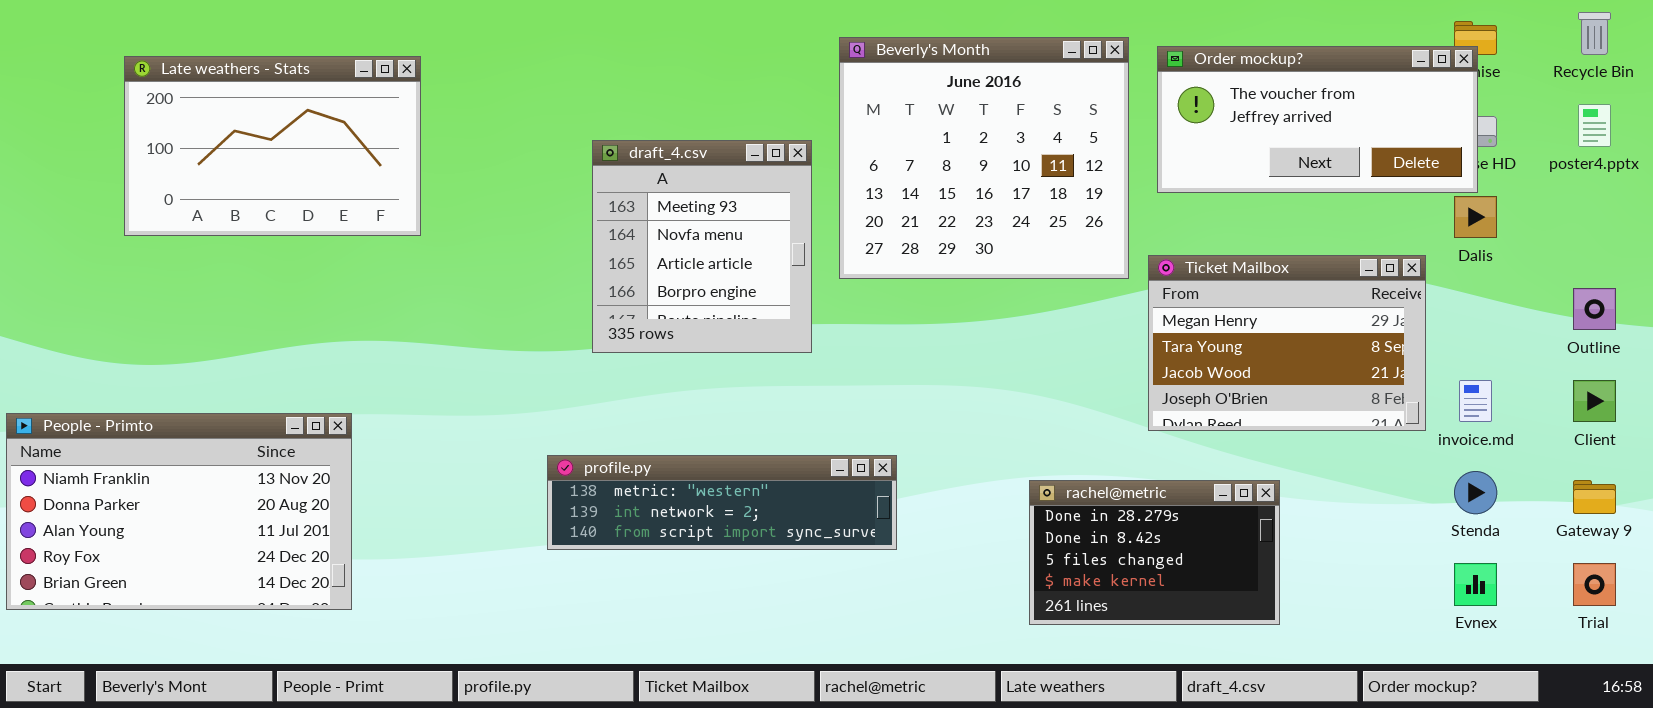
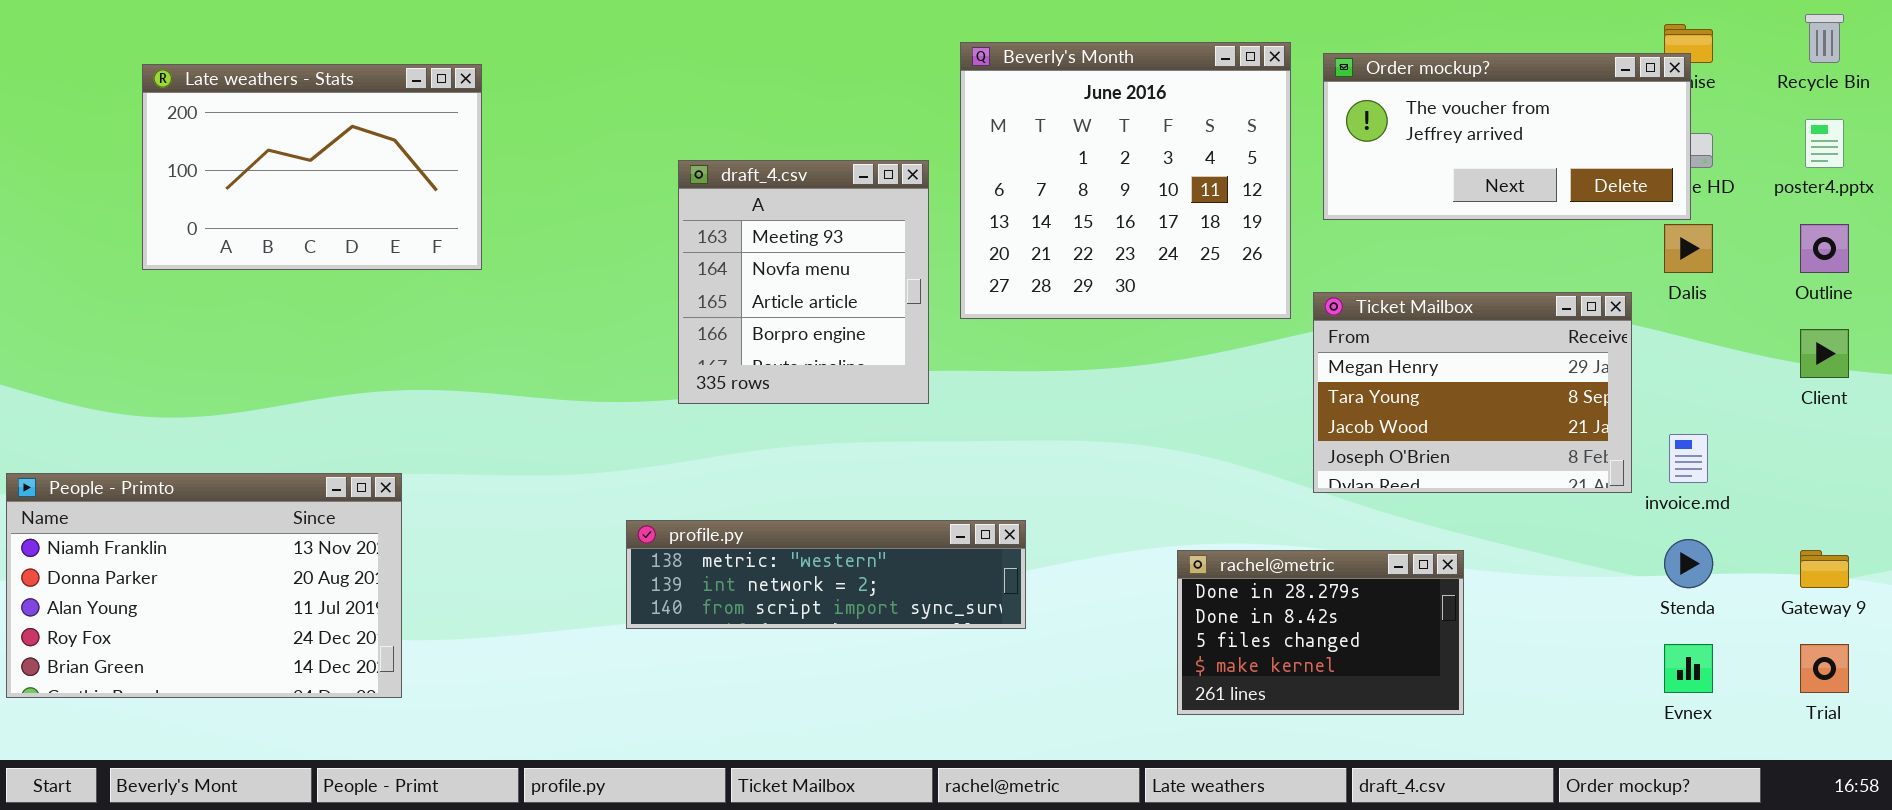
Outline: [1573,288,1616,330] -> [1800,224,1849,273], moved
Client: [1573,380,1616,422] -> [1800,329,1849,378], moved

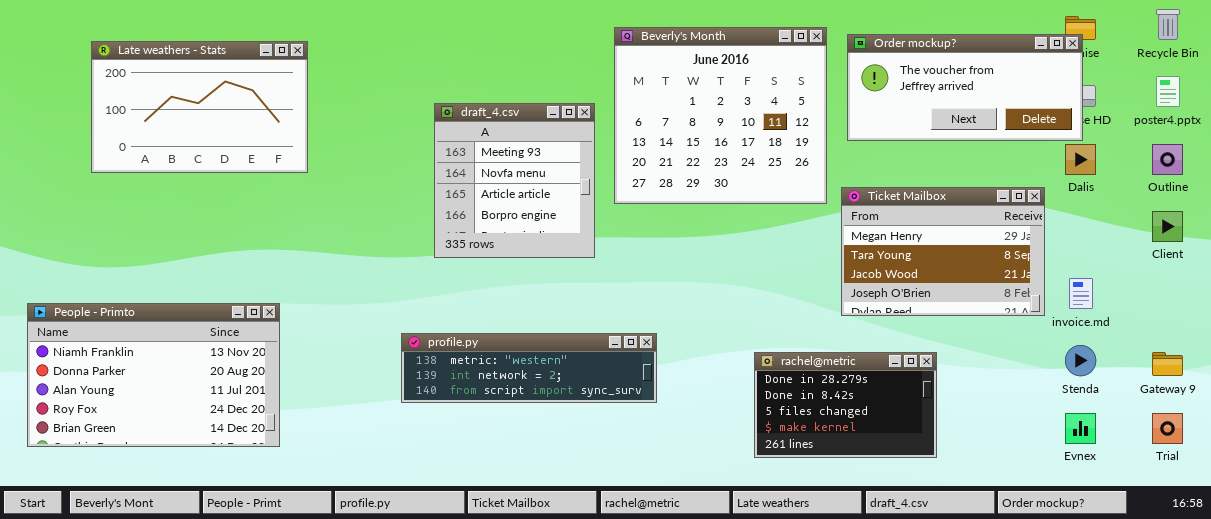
People - Primto: [6,473,402,698] -> [27,303,280,447], moved

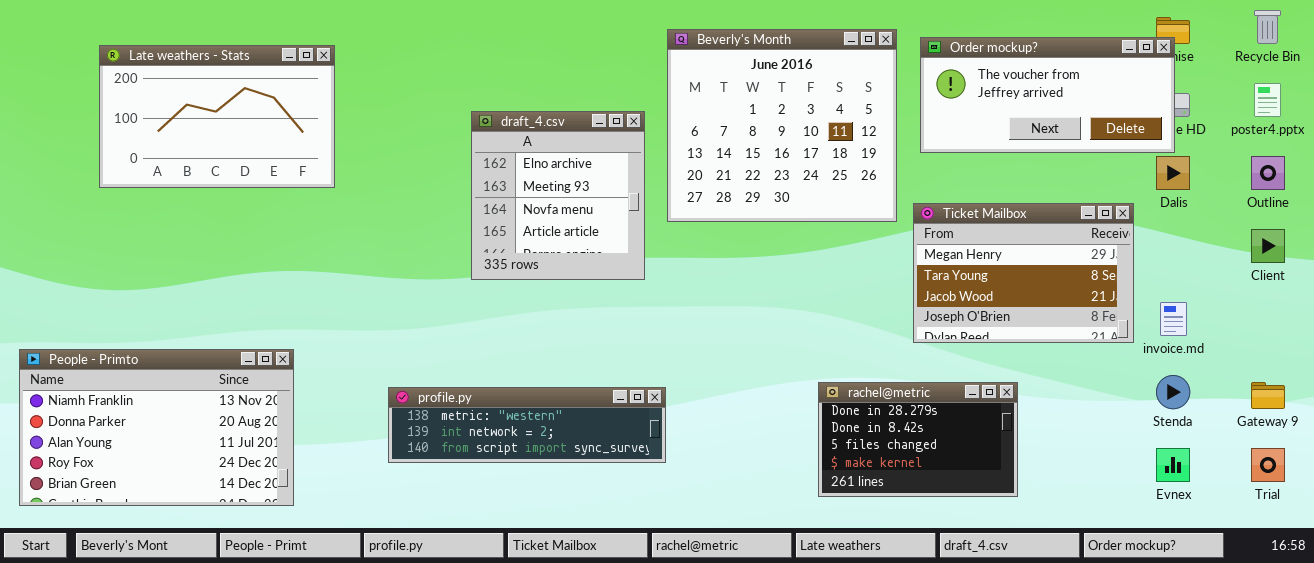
draft_4.csv: [434,103,595,258] -> [471,111,645,280], scrolled up 1 row
People - Primto: [27,303,280,447] -> [19,349,294,506], moved
profile.py: [401,333,657,403] -> [388,387,666,463], moved

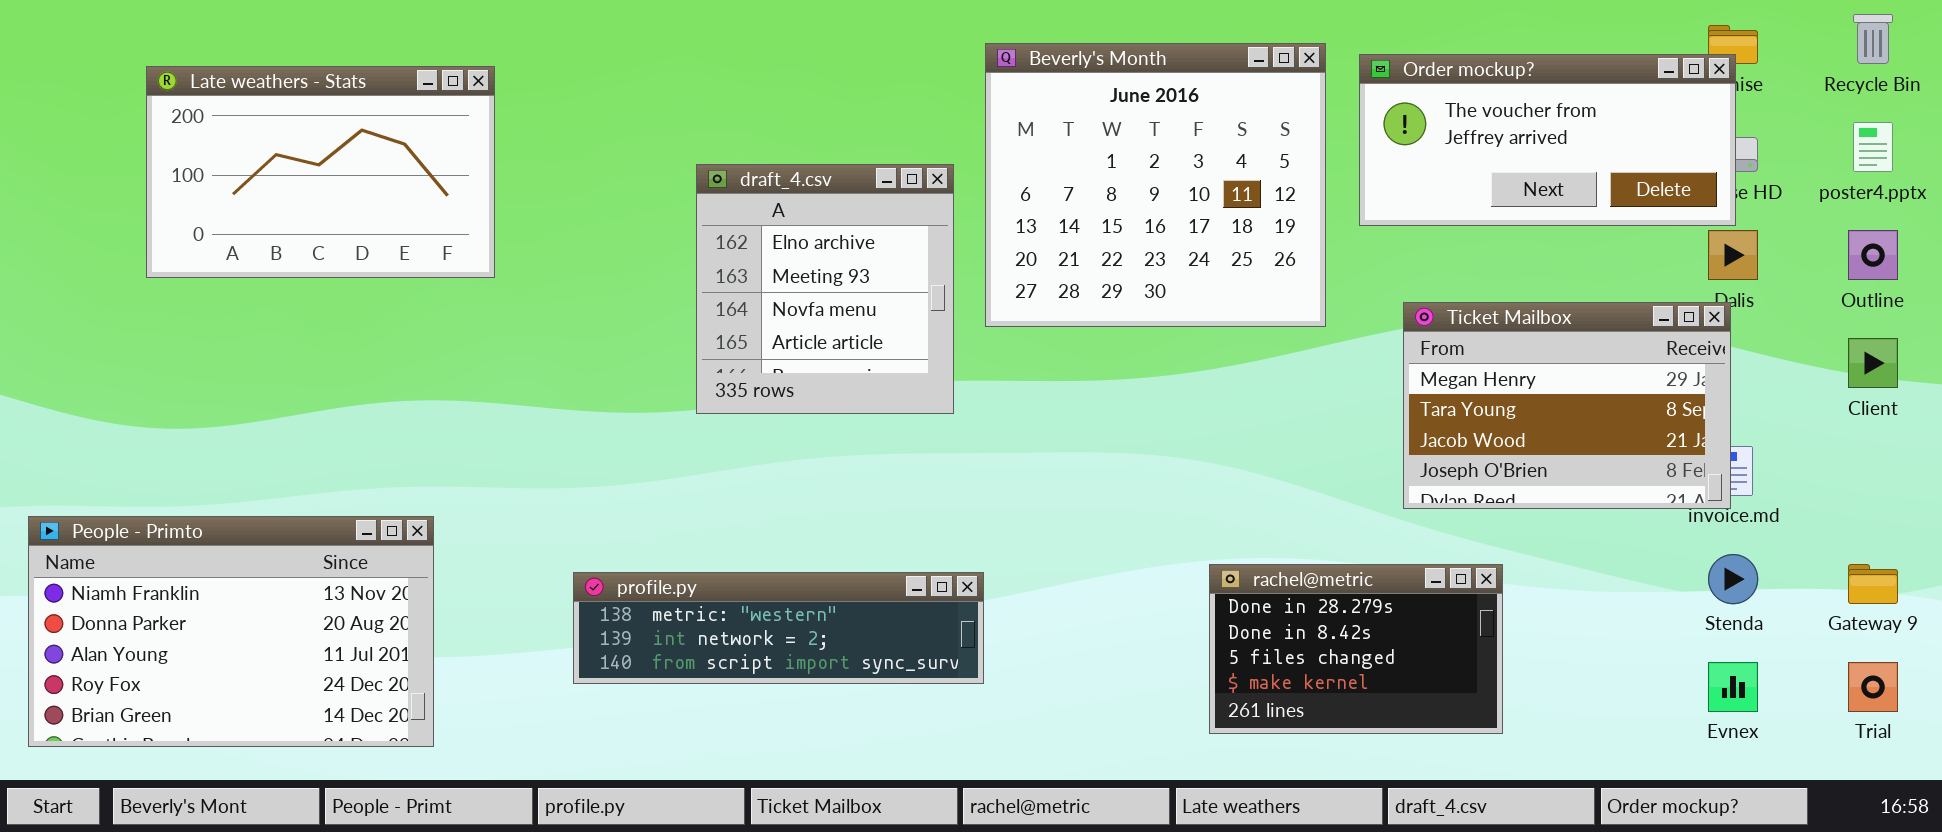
Ticket Mailbox: [913,203,1134,343] -> [1403,302,1731,509], moved

